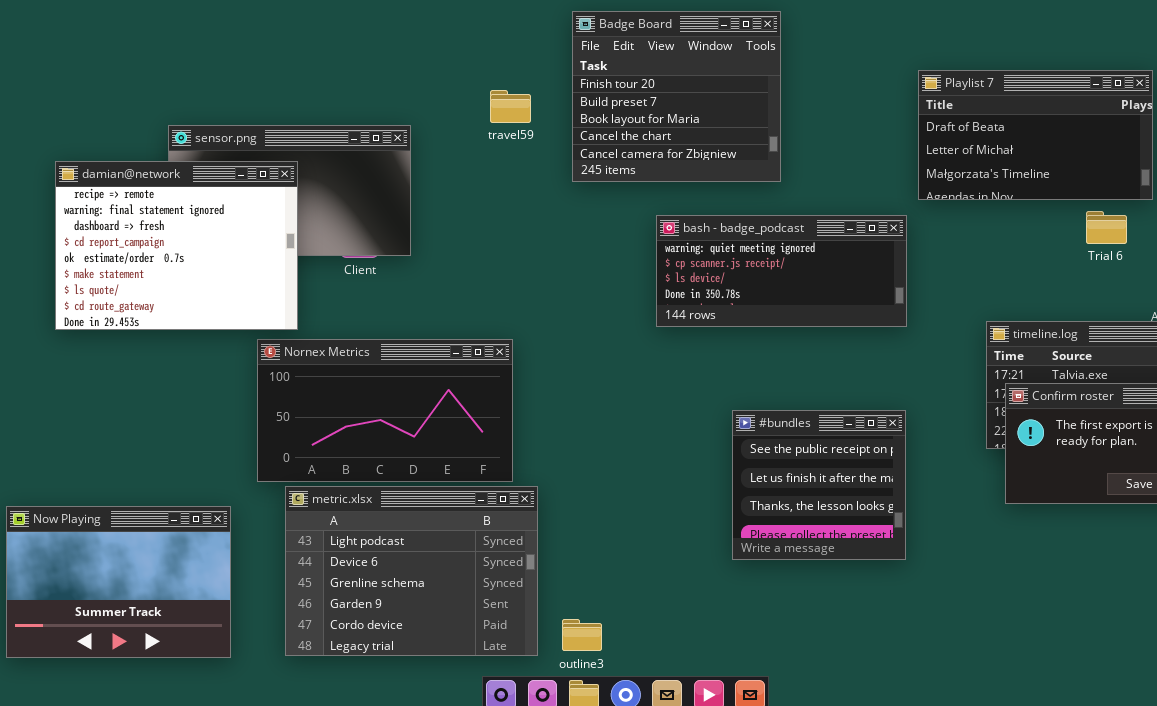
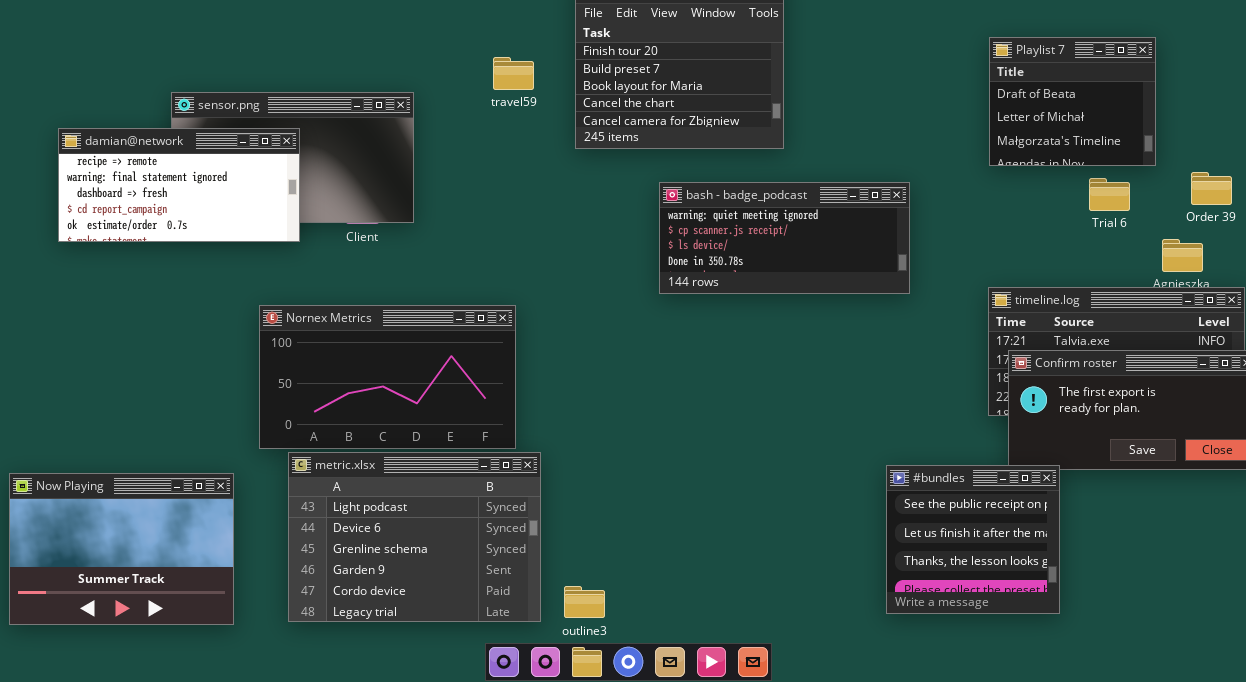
Playlist 7: [918,70,1153,200] -> [989,37,1156,166], resized
damian@network: [55,161,298,330] -> [58,128,300,242], resized
#bundles: [732,410,906,560] -> [886,465,1060,614], moved

